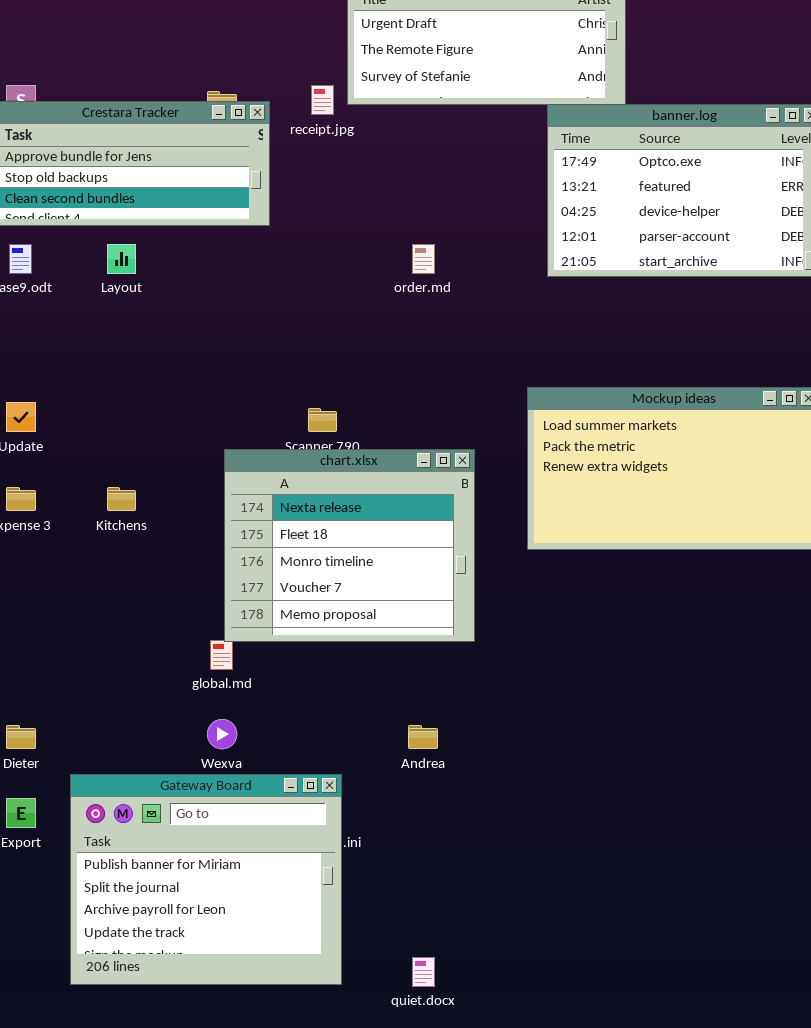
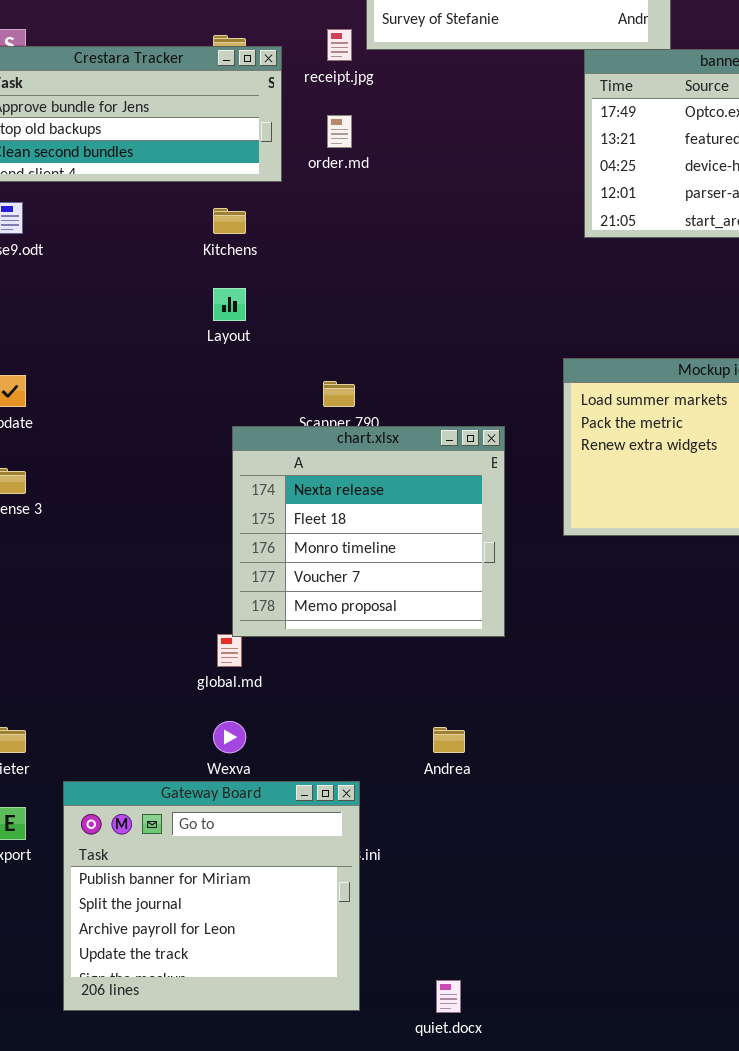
Layout: [107,244,136,274] -> [213,288,246,321], moved
order.md: [412,244,435,274] -> [327,115,352,148], moved
Kitchens: [107,487,136,511] -> [213,208,246,234], moved

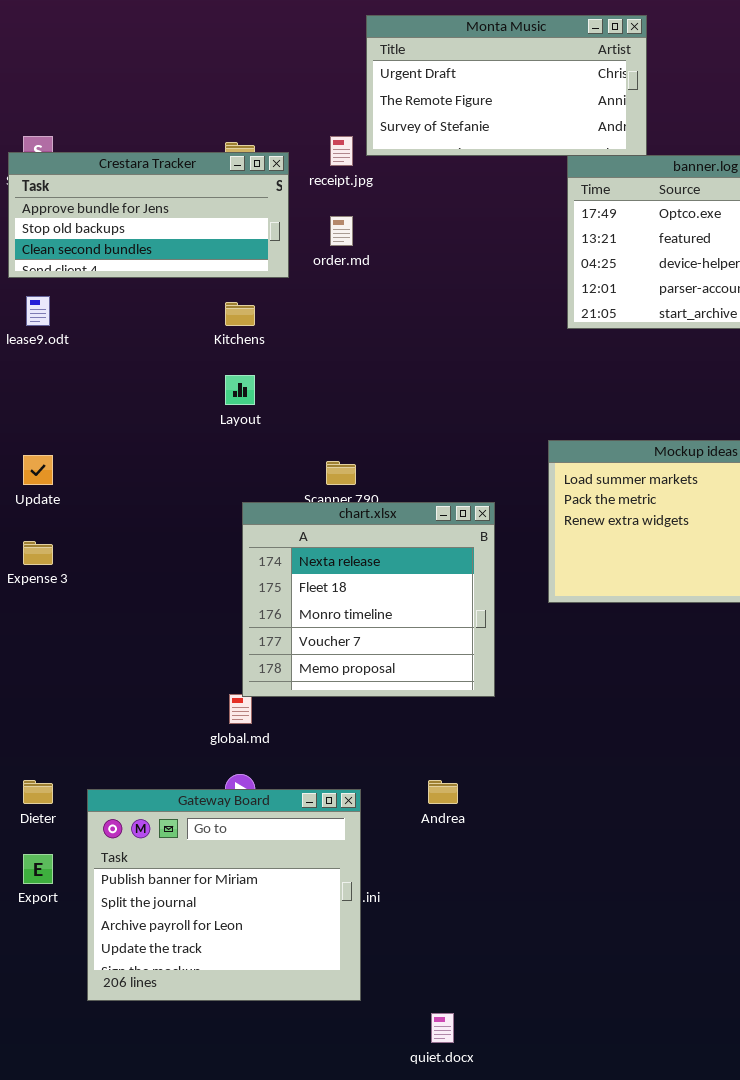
Gateway Board: [63,781,360,1011] -> [87,789,361,1001], moved

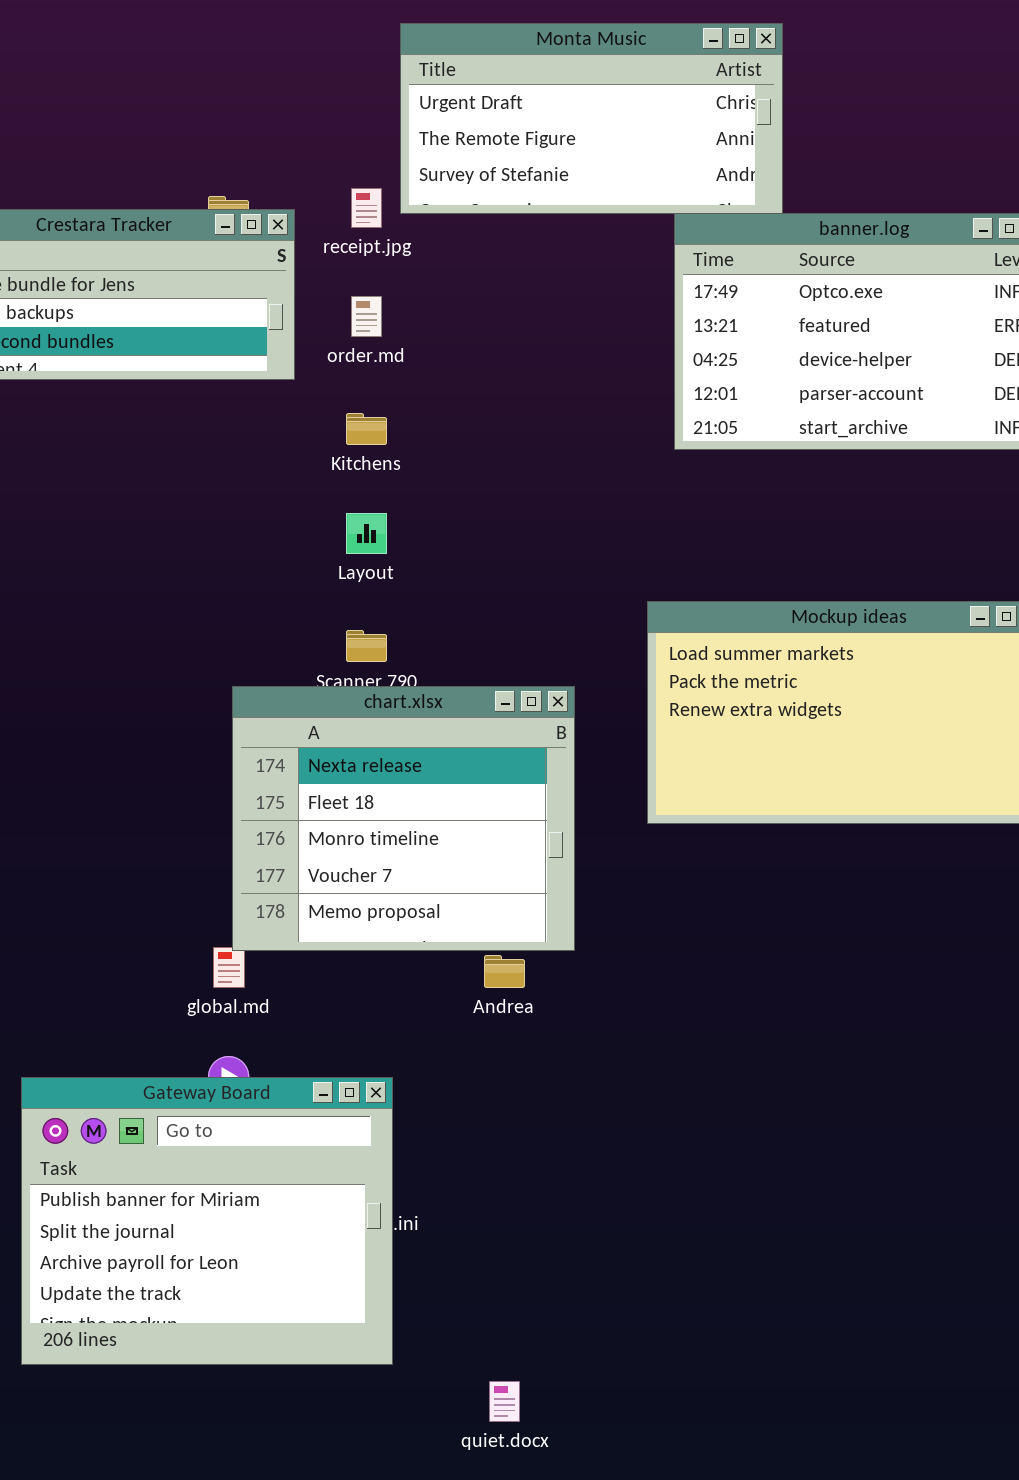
Kitchens: [225,302,255,326] -> [346,413,387,445], moved
Layout: [225,375,255,405] -> [346,513,387,554], moved
Andrea: [428,780,458,804] -> [484,955,525,988], moved

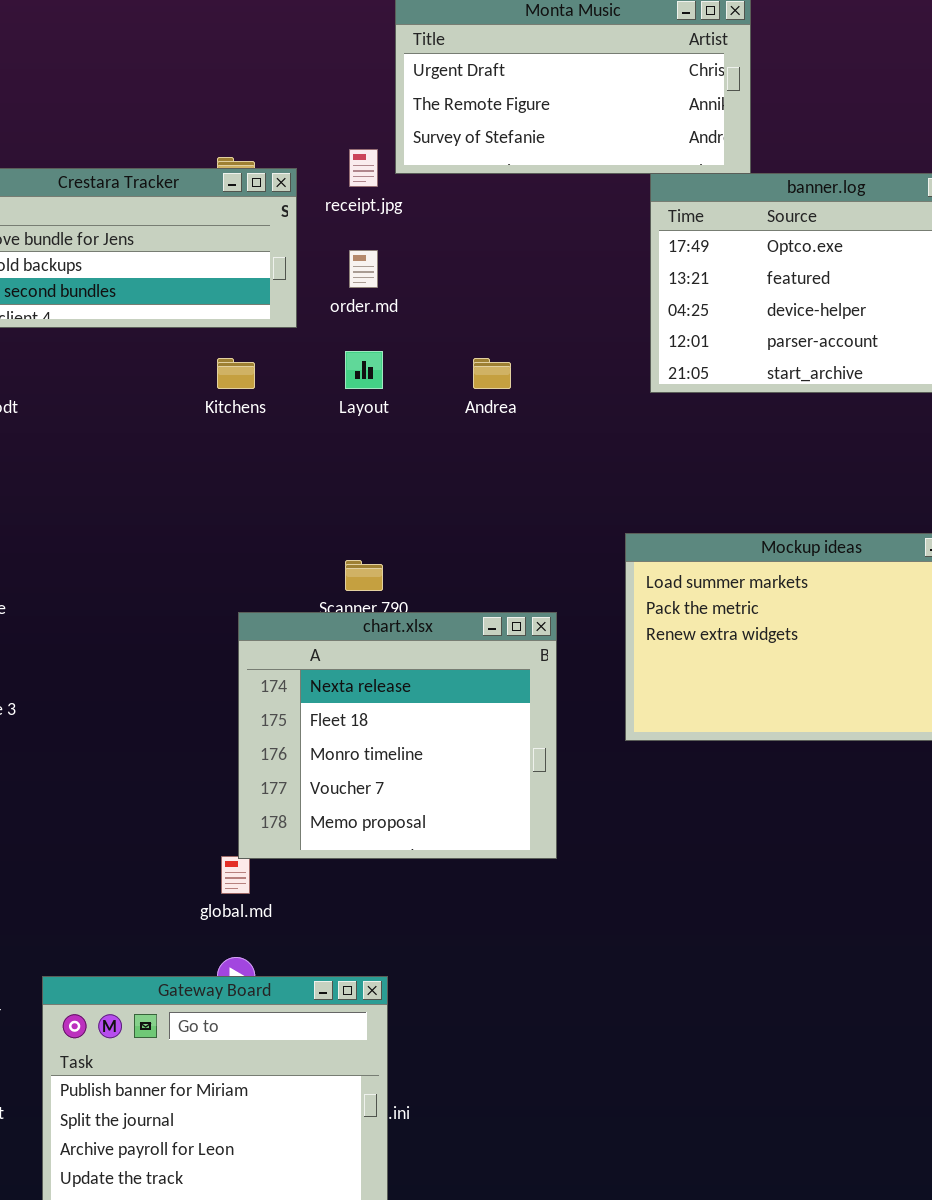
Kitchens: [346,413,387,445] -> [217,358,255,389], moved
Layout: [346,513,387,554] -> [345,351,383,389], moved
Andrea: [484,955,525,988] -> [473,358,511,389], moved

